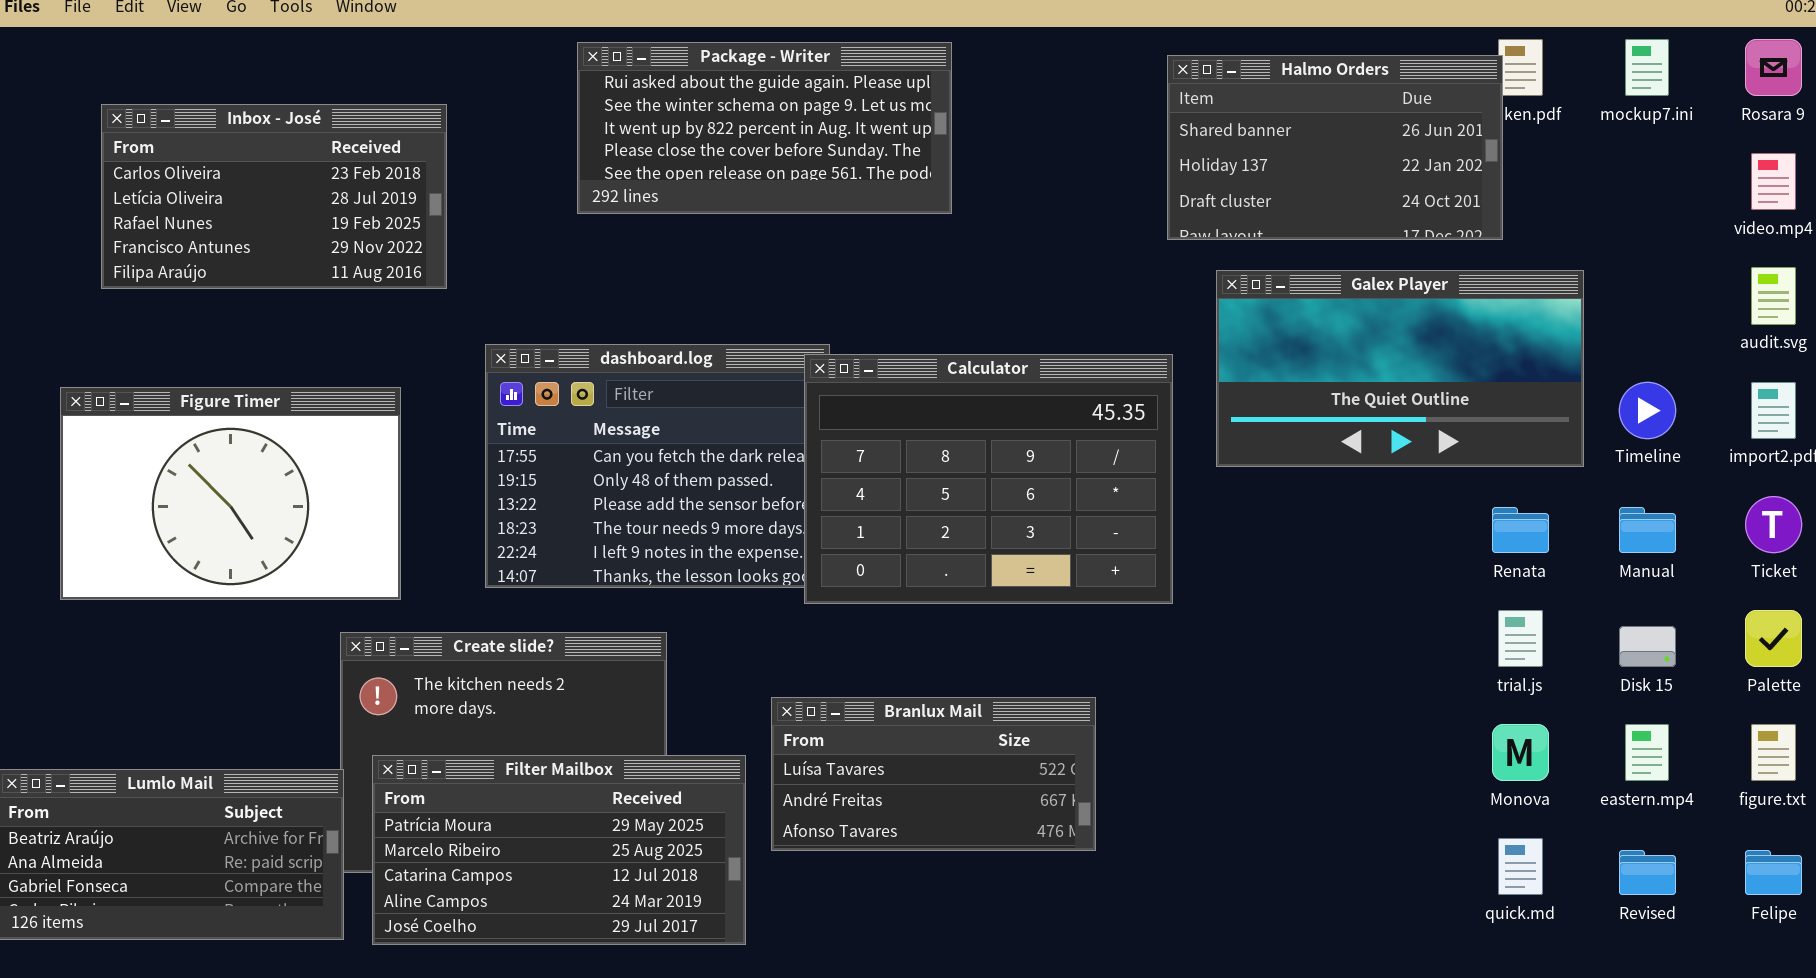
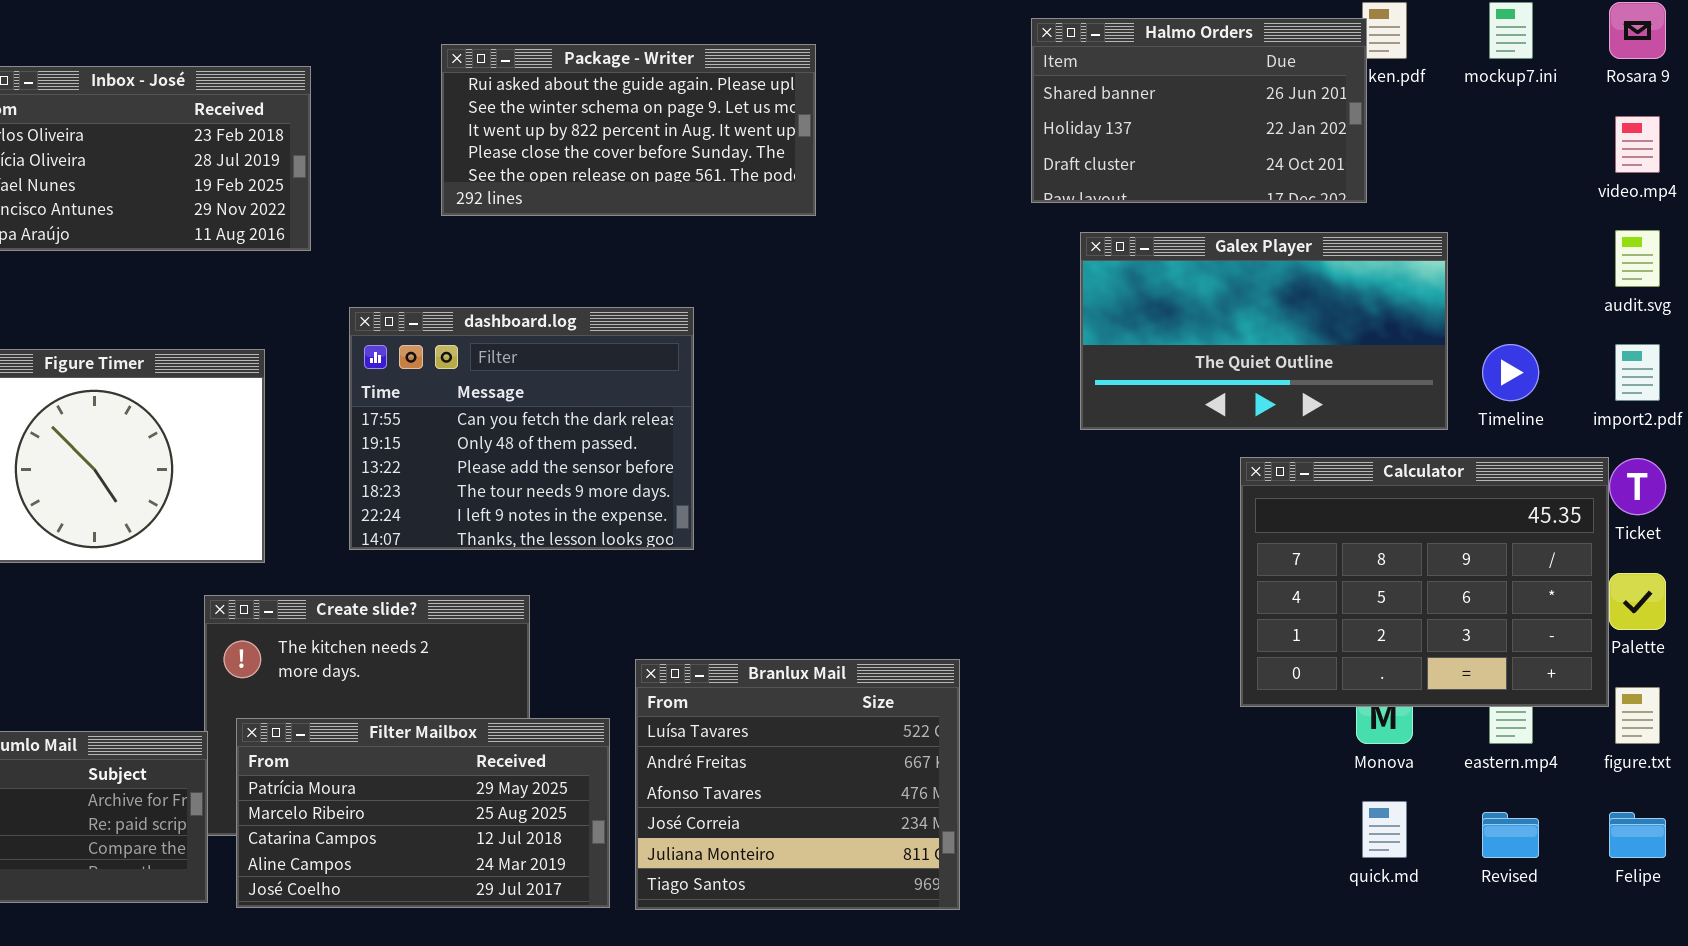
Package - Writer: [577,42,952,214] -> [441,44,816,216], moved
Calculator: [804,354,1173,604] -> [1240,457,1609,707], moved
Branlux Mail: [771,697,1096,851] -> [635,659,960,910], resized

